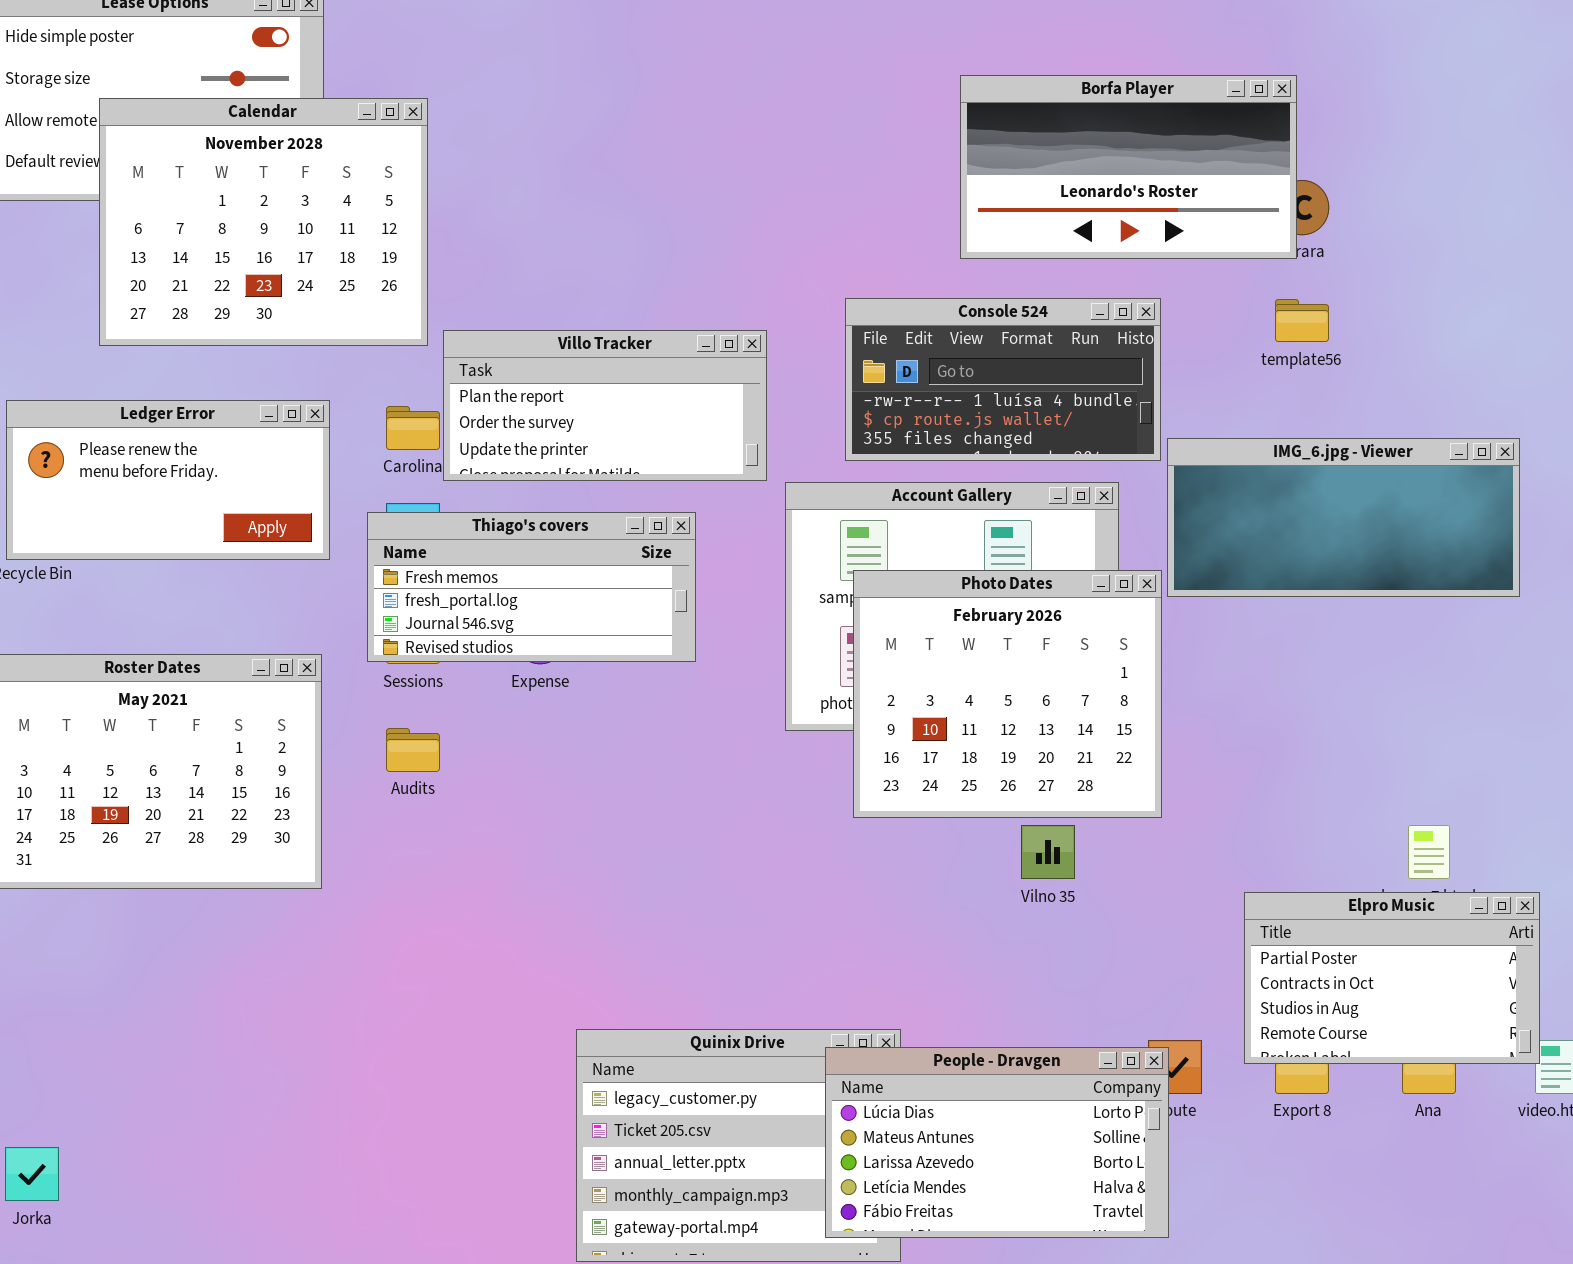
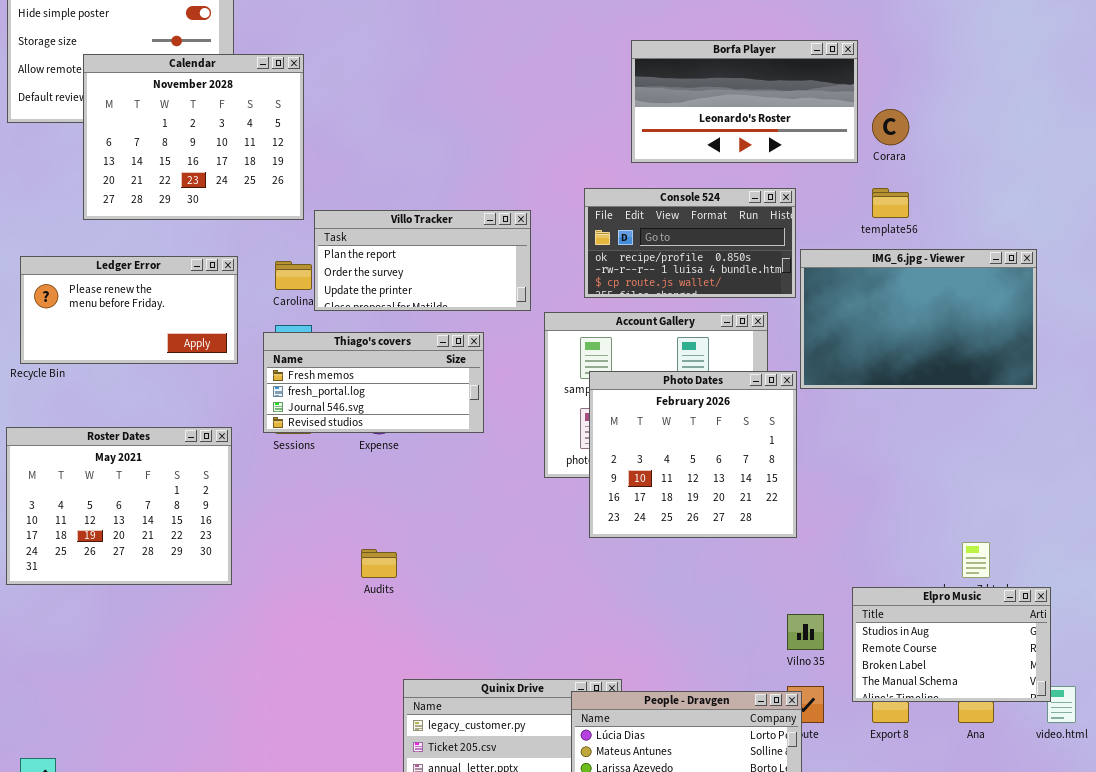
Borfa Player: [960,75,1297,259] -> [631,40,858,163], moved
Console 524: [845,298,1161,461] -> [584,188,796,298], scrolled up 1 row
IMG_6.jpg - Viewer: [1167,438,1520,597] -> [800,249,1037,389], resized
Audits: [386,728,440,772] -> [361,549,397,578], moved
Vilno 35: [1021,825,1075,879] -> [787,614,824,650], moved
Elpro Music: [1244,892,1540,1064] -> [852,587,1051,702], scrolled down 2 rows

